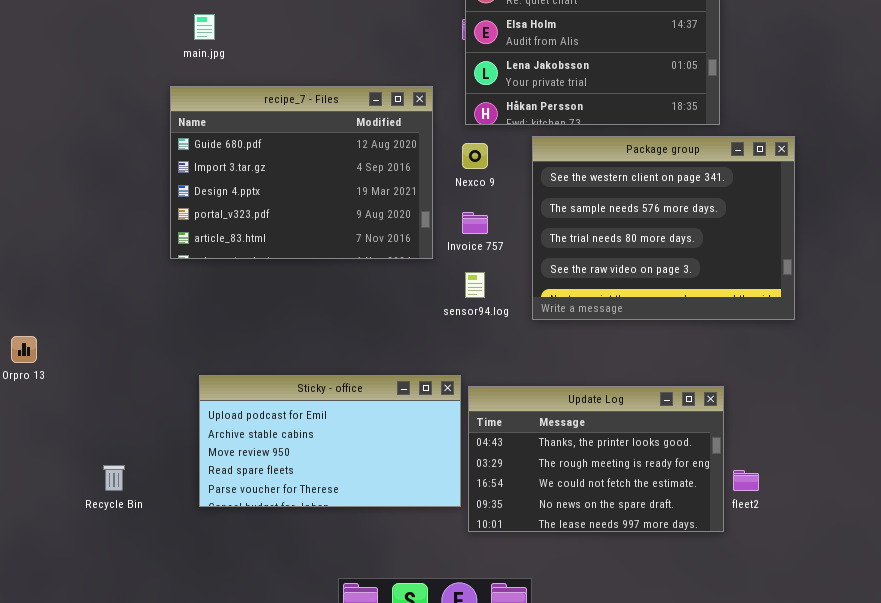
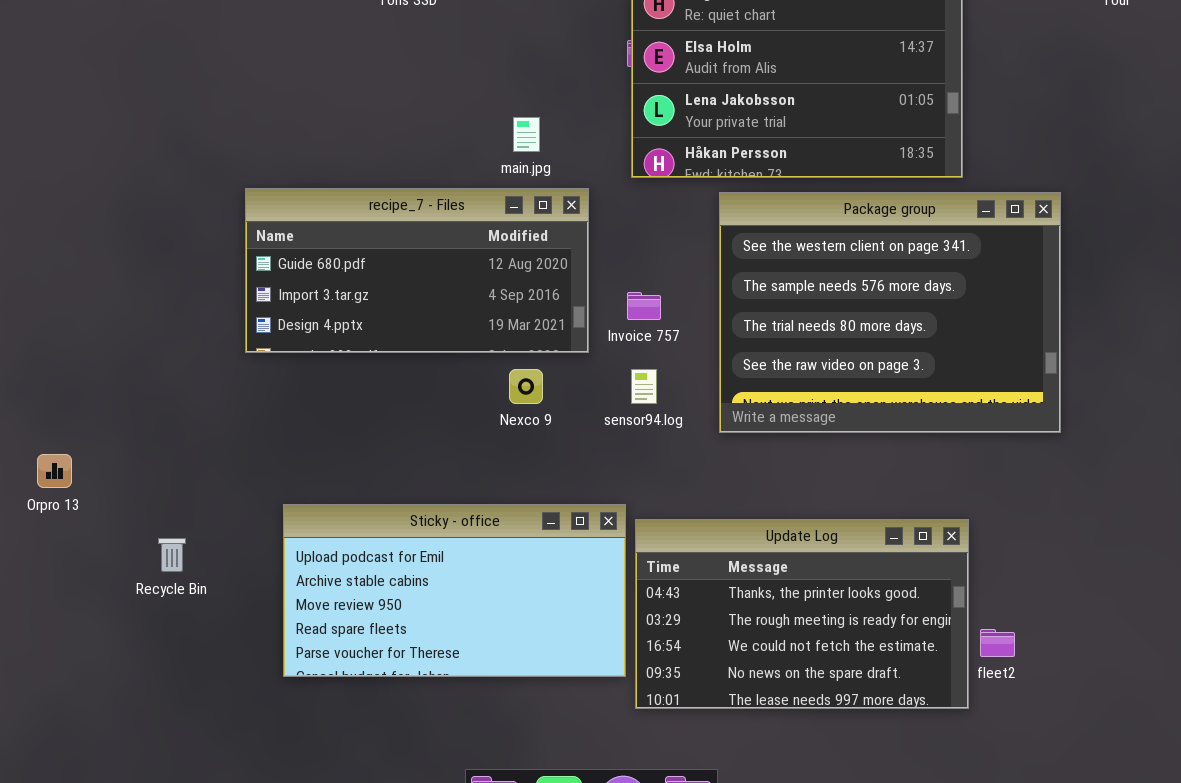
main.jpg: [194,14,215,40] -> [513,117,540,152], moved
recipe_7 - Files: [170,86,433,259] -> [245,188,589,353], resized
Nexco 9: [462,143,488,169] -> [509,369,543,404], moved
Recycle Bin: [103,465,125,491] -> [158,538,186,572], moved

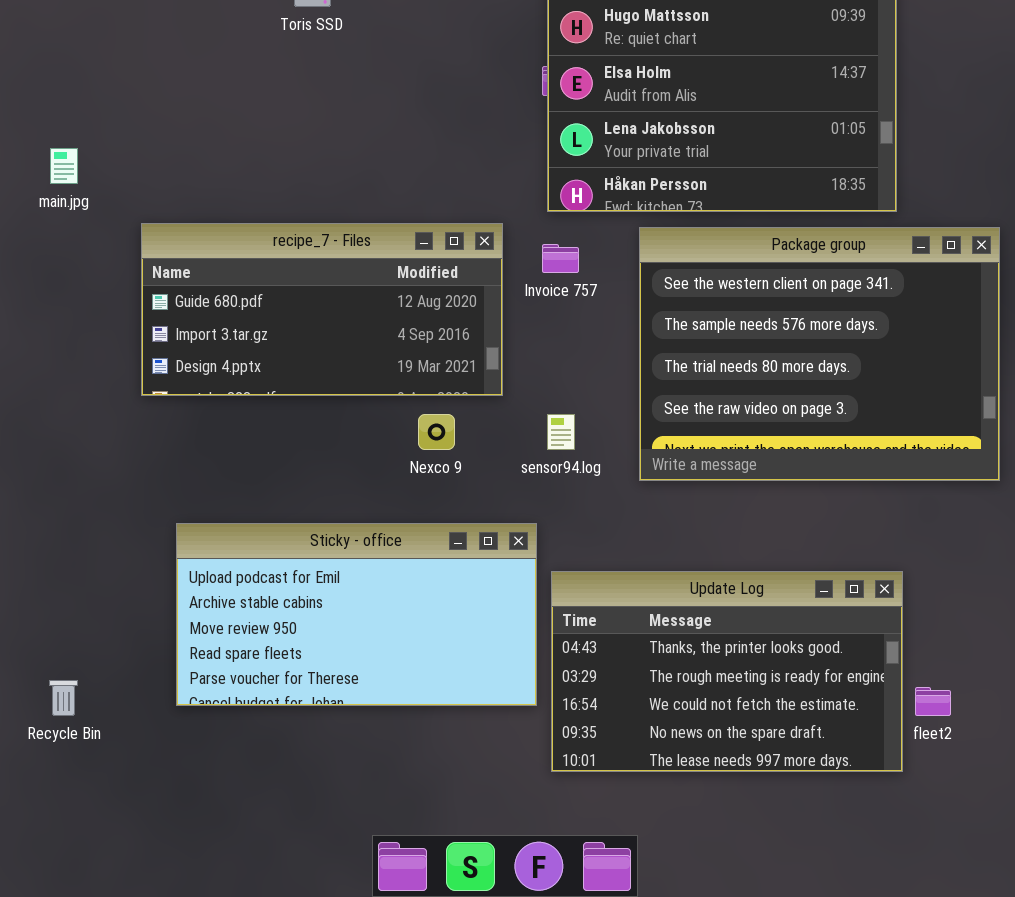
main.jpg: [513,117,540,152] -> [50,148,78,184], moved
Invoice 757: [627,292,661,320] -> [542,244,579,273], moved
Sticky - office: [283,504,626,677] -> [176,523,537,706], moved
Recycle Bin: [158,538,186,572] -> [49,680,78,716], moved

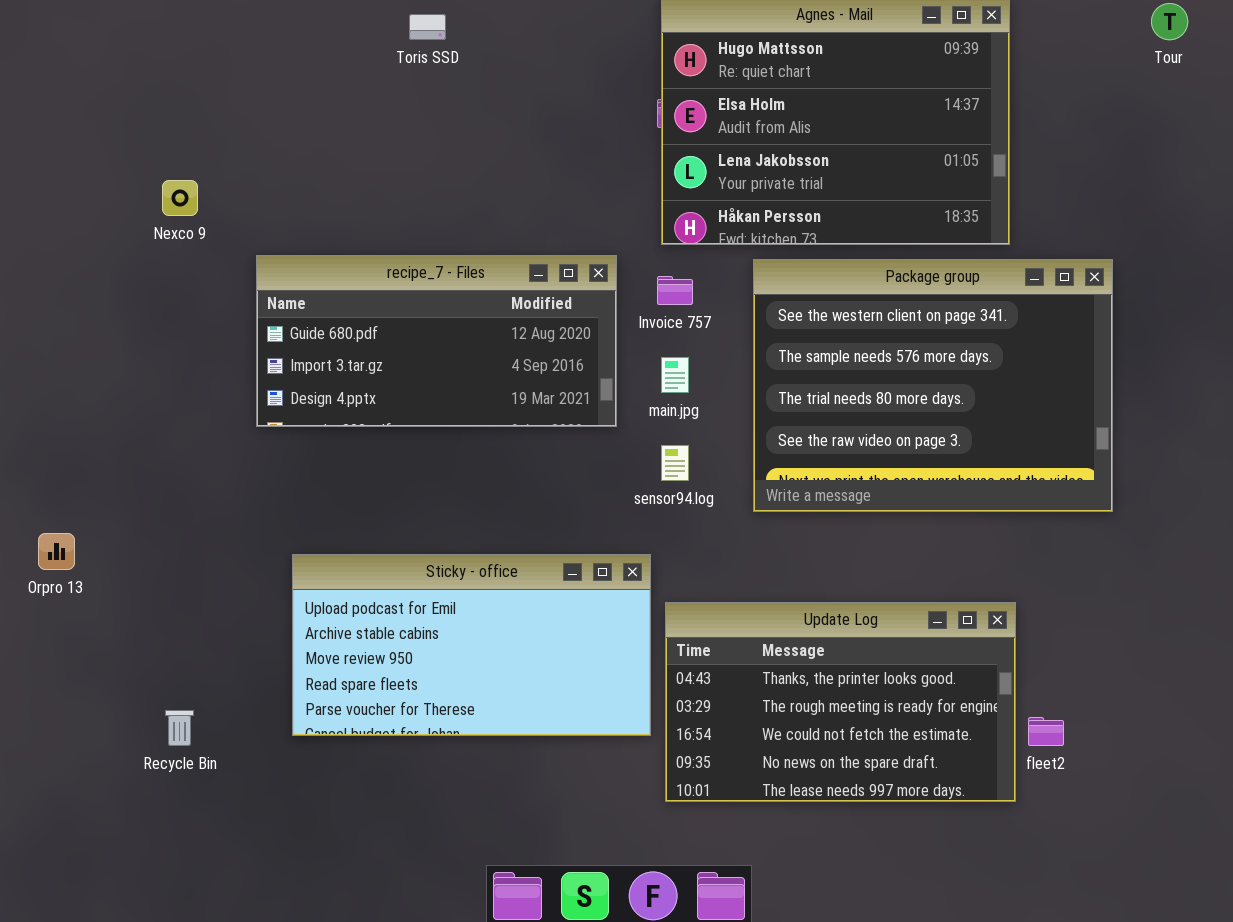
main.jpg: [50,148,78,184] -> [661,357,689,393], moved
Nexco 9: [418,414,455,450] -> [162,180,198,216], moved

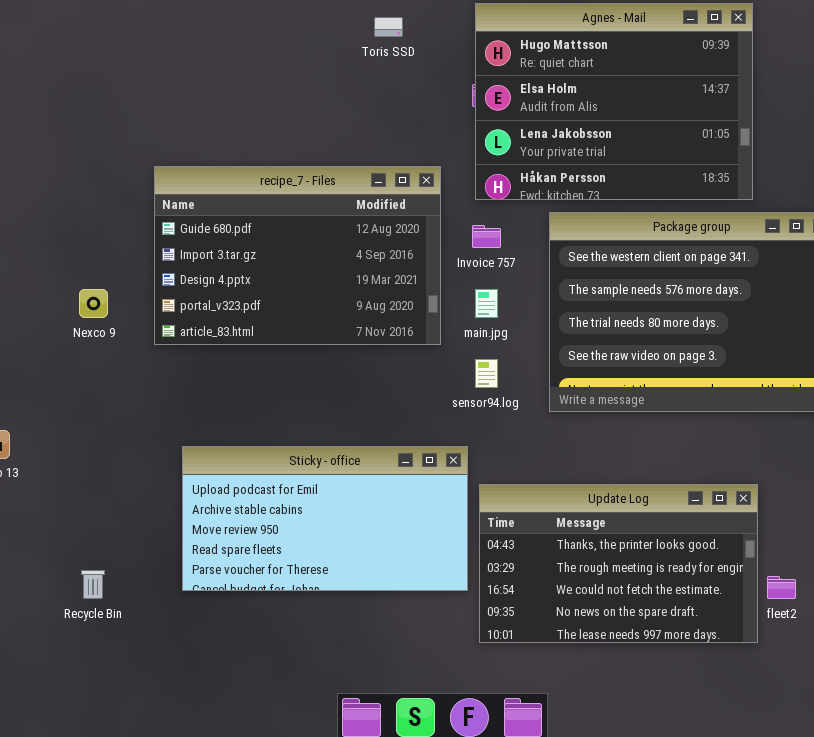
Toris SSD: [409,14,446,40] -> [374,17,403,37], moved
Nexco 9: [162,180,198,216] -> [79,289,108,318], moved
recipe_7 - Files: [256,255,617,427] -> [154,166,441,345], resized

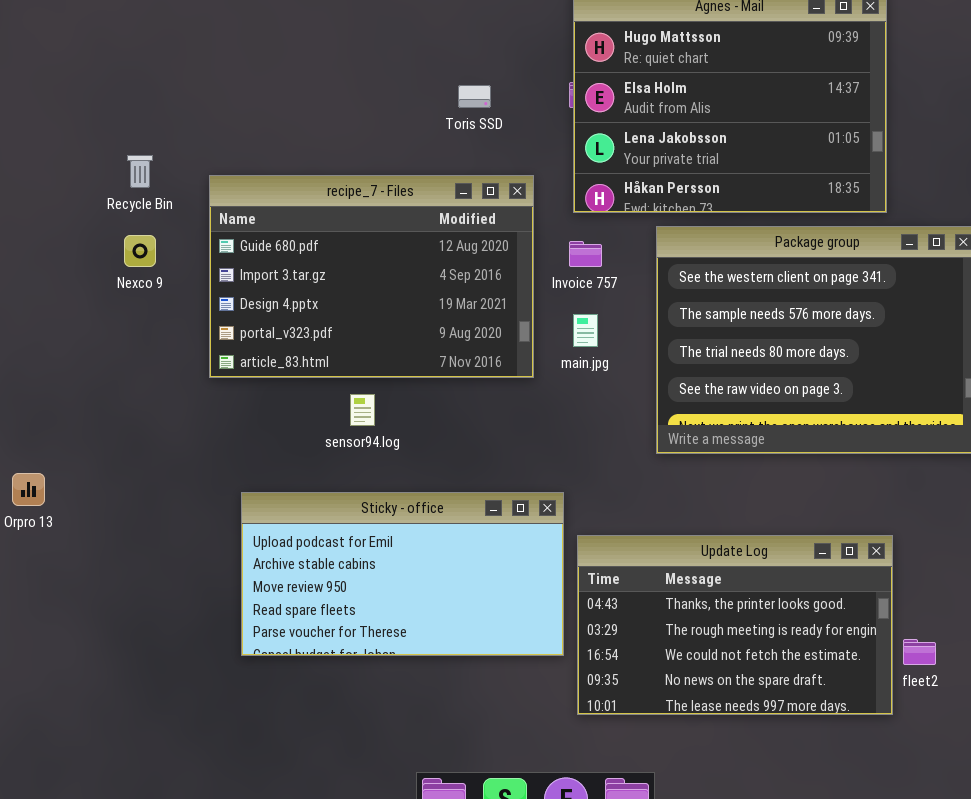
Toris SSD: [374,17,403,37] -> [458,85,491,108], moved
Nexco 9: [79,289,108,318] -> [124,235,156,267], moved
sensor94.log: [475,359,498,388] -> [350,394,375,426], moved
Recycle Bin: [81,570,105,599] -> [127,155,153,188], moved

